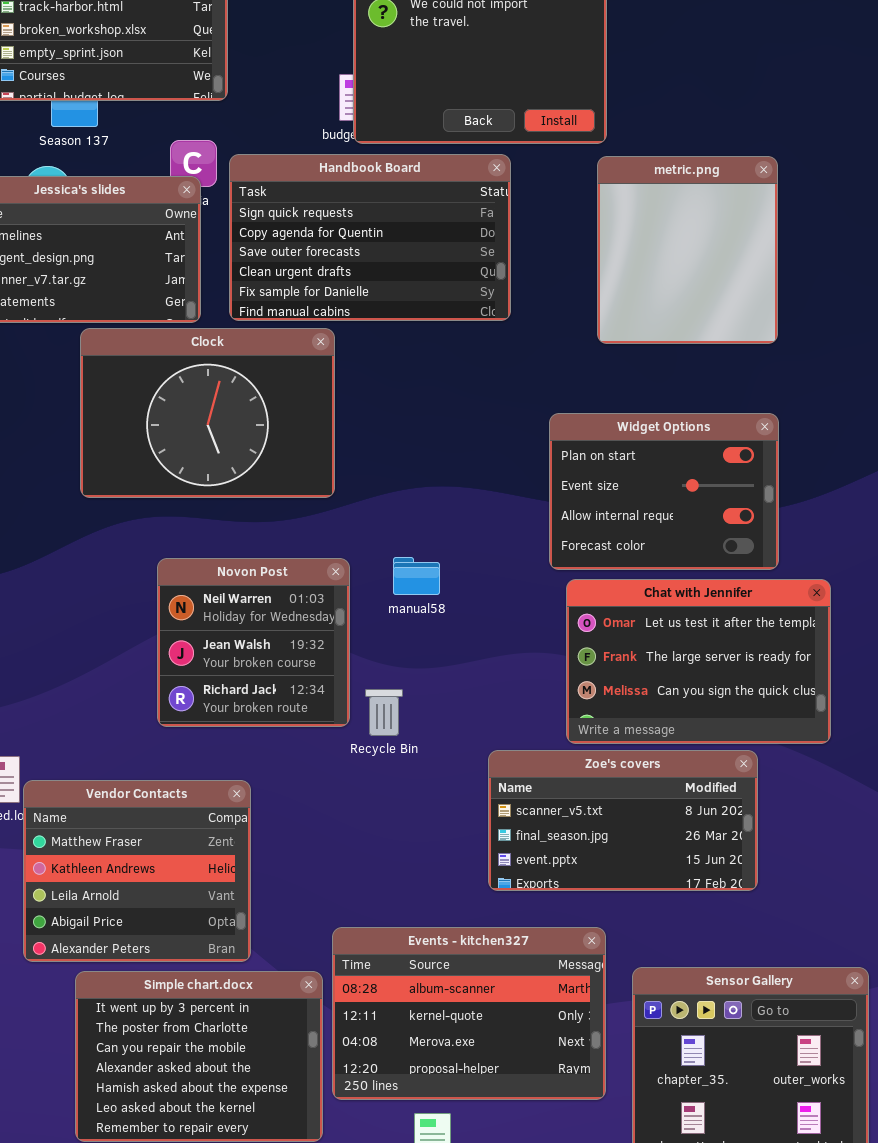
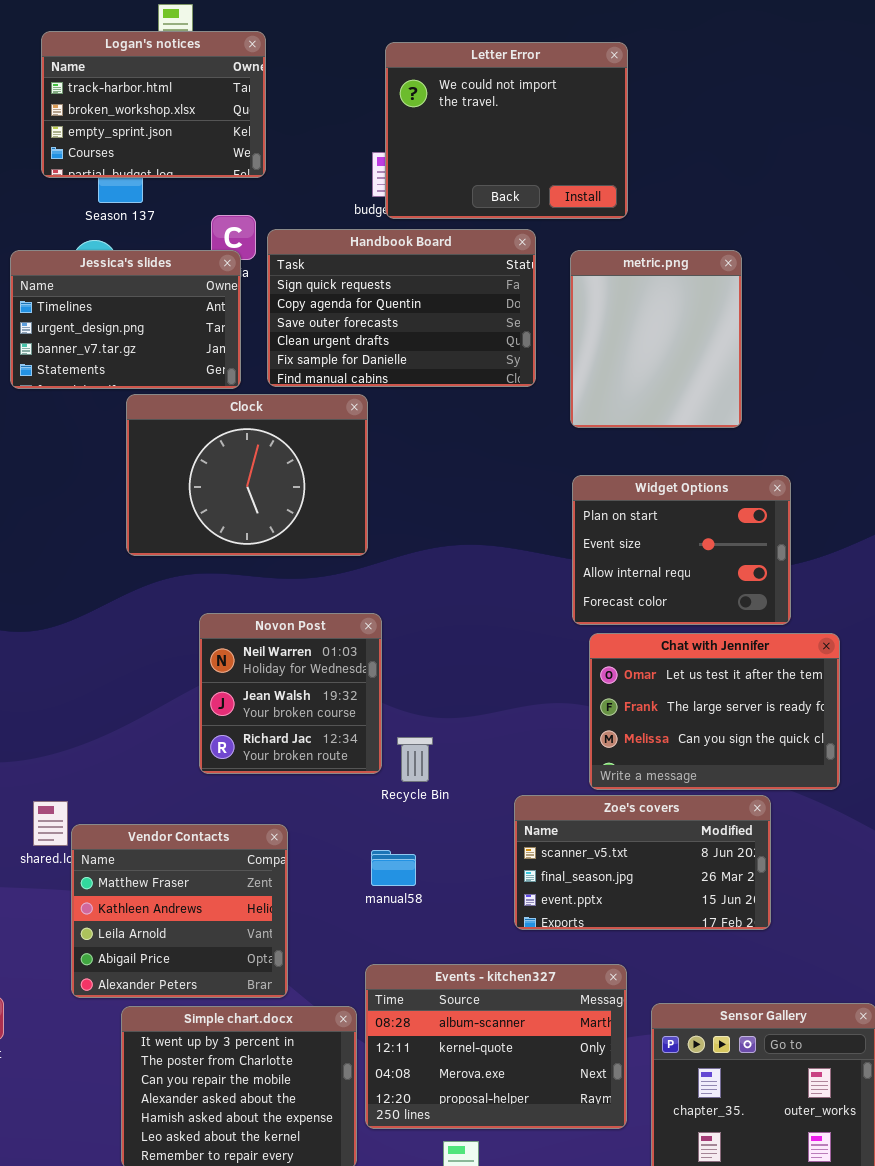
metric.png: [597,156,778,344] -> [570,250,742,428], moved
manual58: [393,557,440,595] -> [371,850,416,886], moved

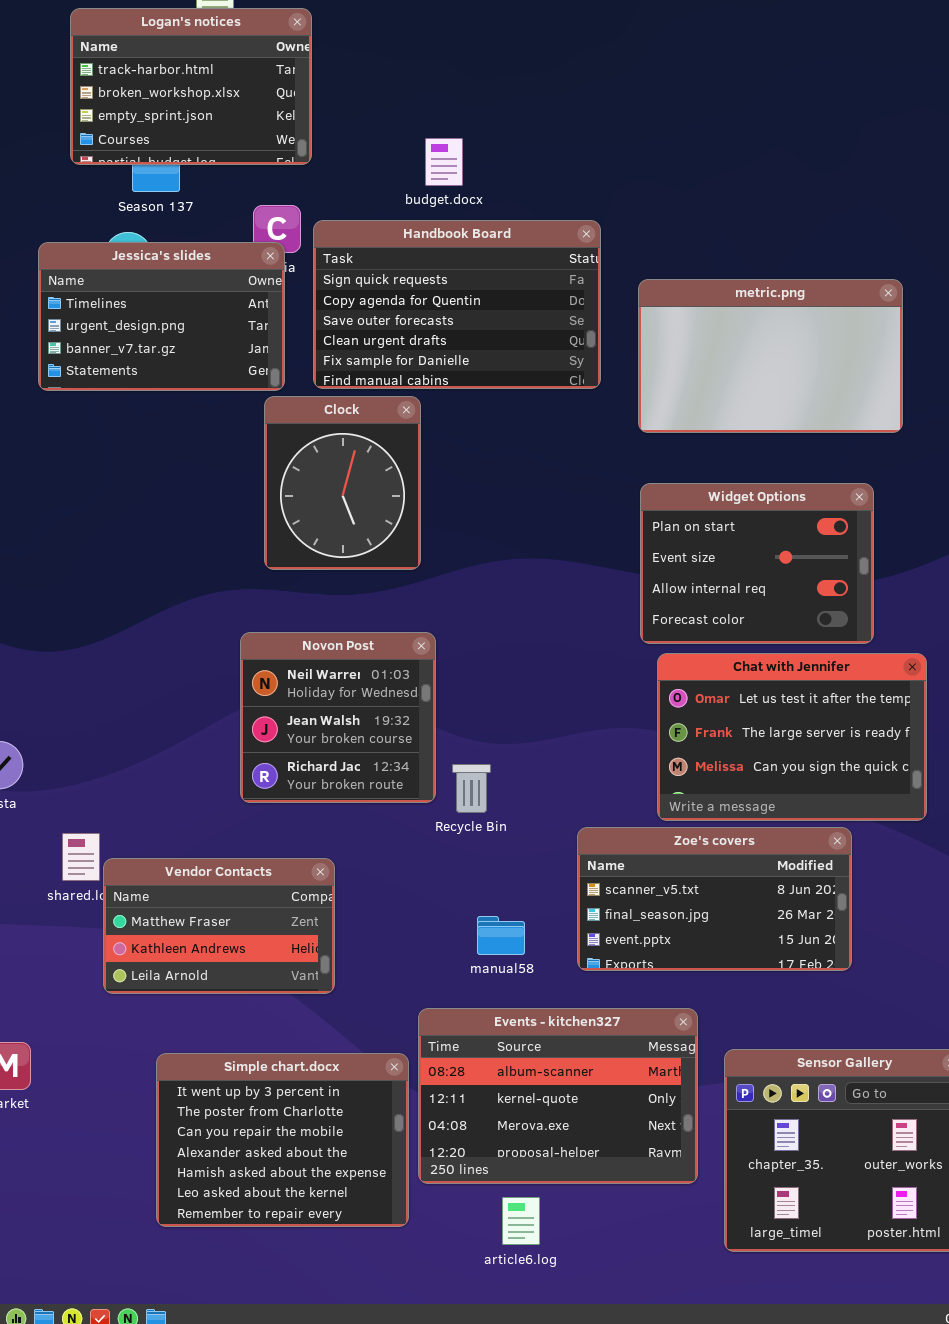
Letter Error: [385,42,628,219] -> none, closed
metric.png: [570,250,742,428] -> [638,279,903,433], resized
Clock: [126,394,368,556] -> [264,396,421,570], resized
Vendor Contacts: [71,824,288,998] -> [103,858,335,994], resized
manual58: [371,850,416,886] -> [477,916,525,955], moved

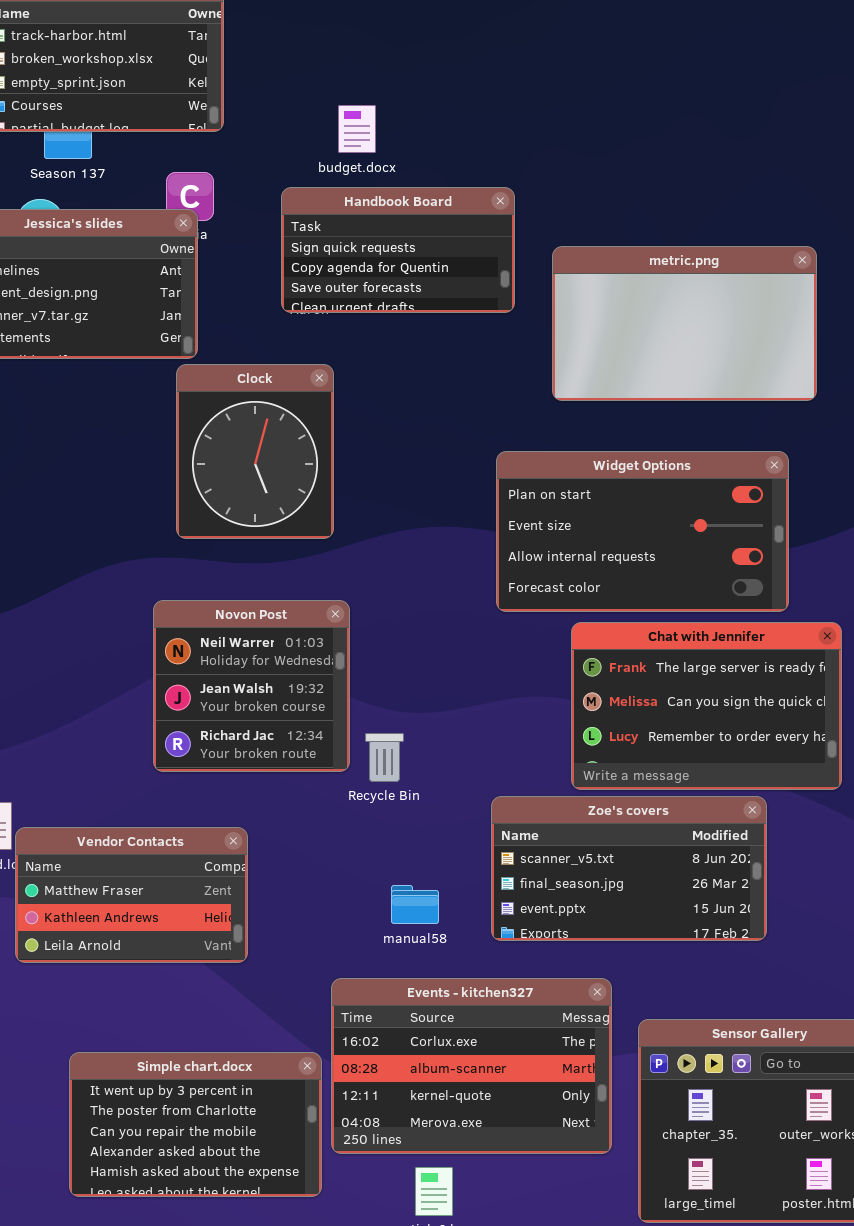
Handbook Board: [313,220,601,389] -> [281,187,515,313], resized
Widget Options: [640,483,874,644] -> [496,451,789,612], resized
Chat with Jennifer: [657,653,927,821] -> [571,622,842,790], scrolled down 1 row
Events - kitchen327: [418,1008,698,1184] -> [331,978,612,1154], scrolled up 1 row
Simple chart.docx: [156,1053,409,1227] -> [69,1052,322,1197], resized

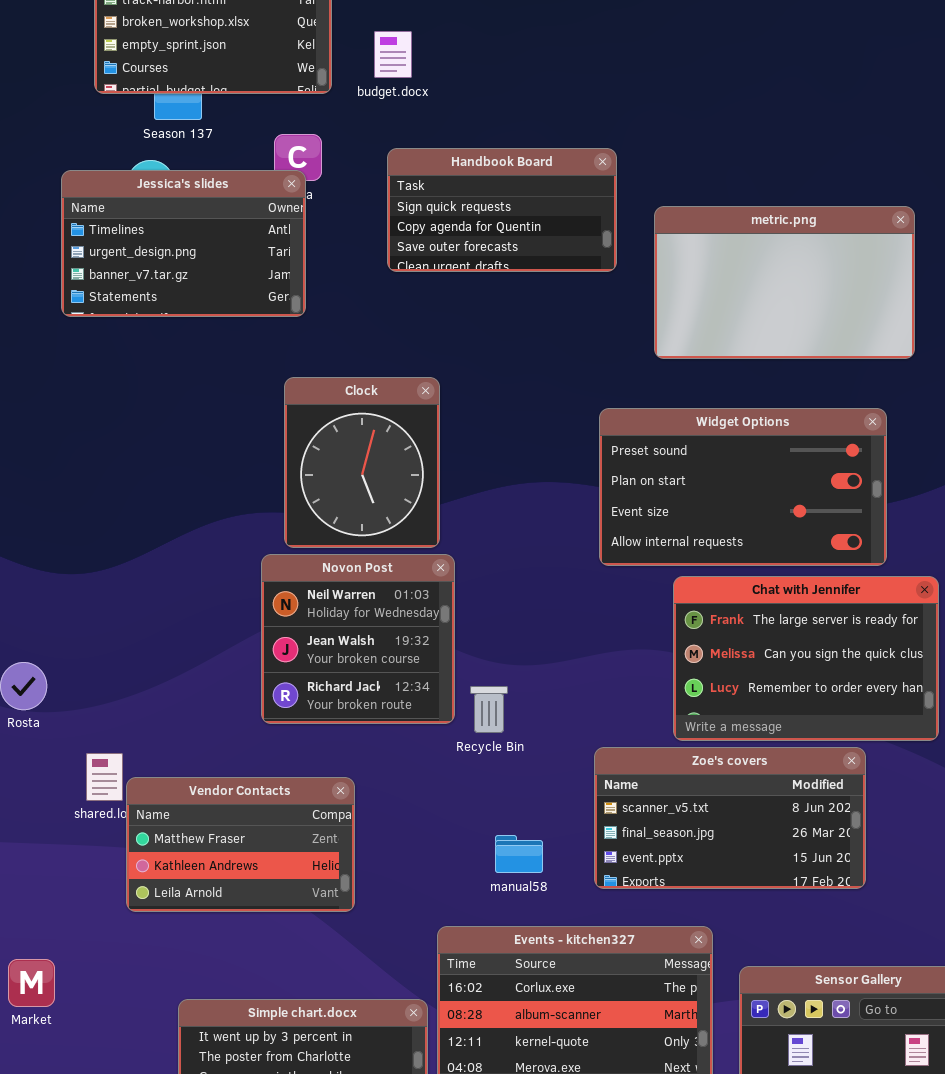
budget.docx: [338,105,376,153] -> [374,31,412,78], moved
Clock: [176,364,334,539] -> [284,377,440,548], moved
Widget Options: [496,451,789,612] -> [599,408,887,566], scrolled up 1 row

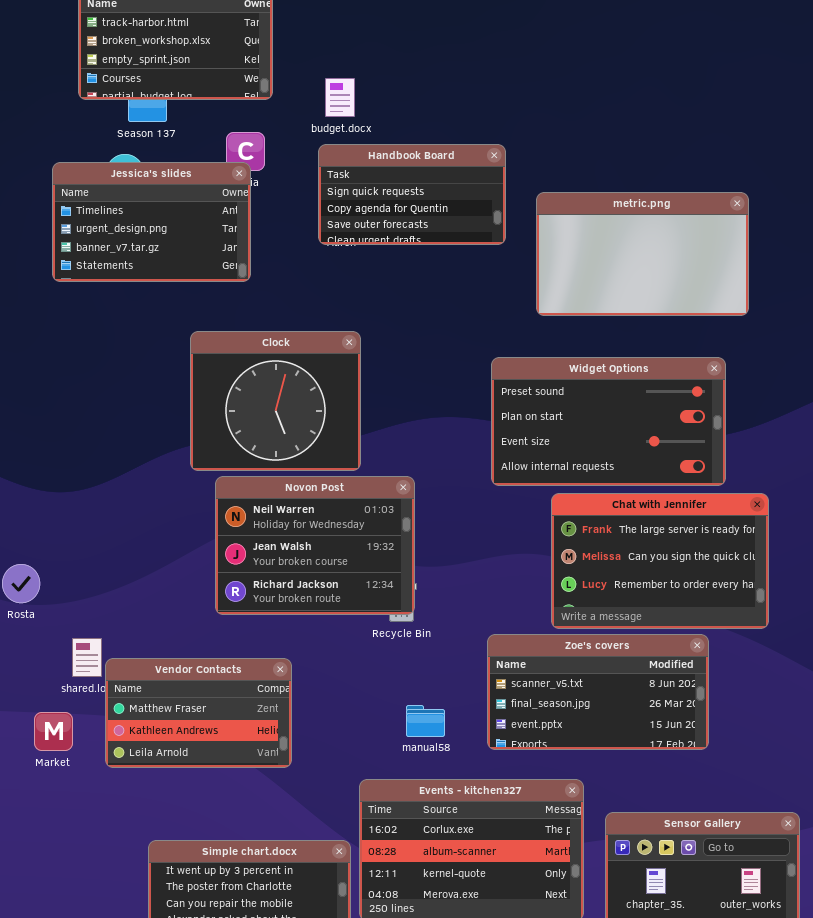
budget.docx: [374,31,412,78] -> [325,78,355,117], moved
Clock: [284,377,440,548] -> [190,331,361,471], resized
Novon Post: [261,554,455,724] -> [215,476,415,615], resized
Market: [8,959,55,1007] -> [34,712,73,751], moved

